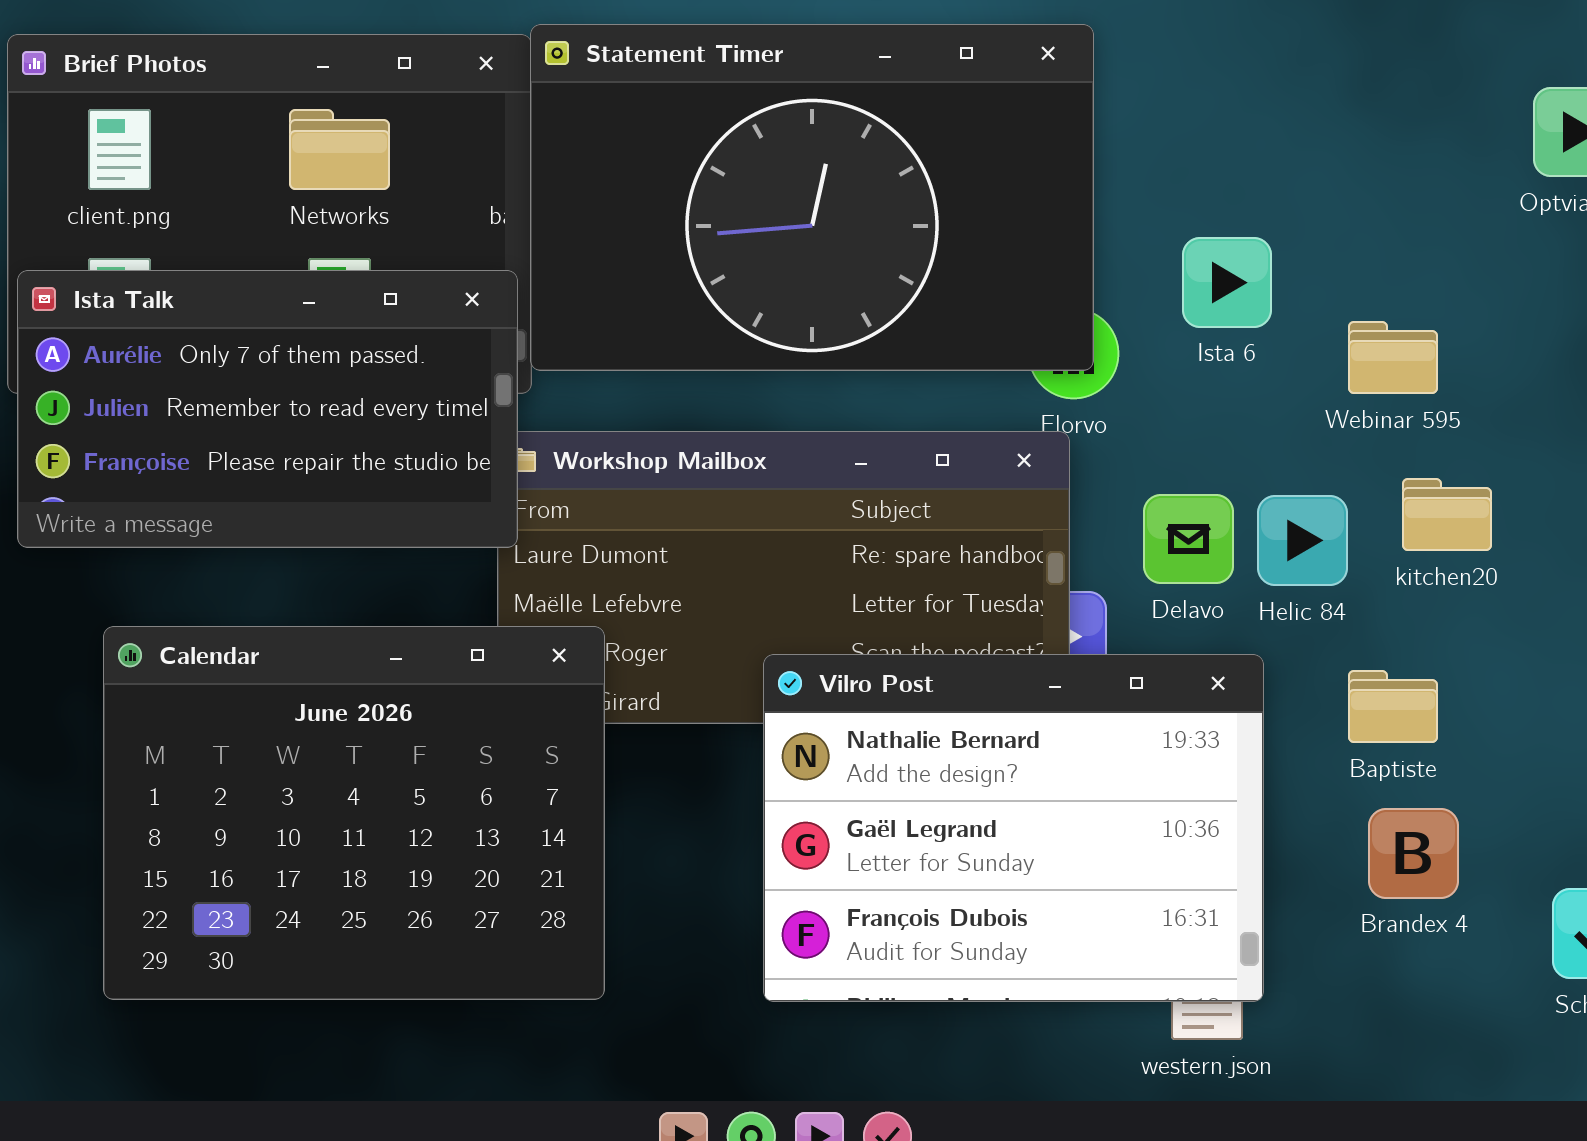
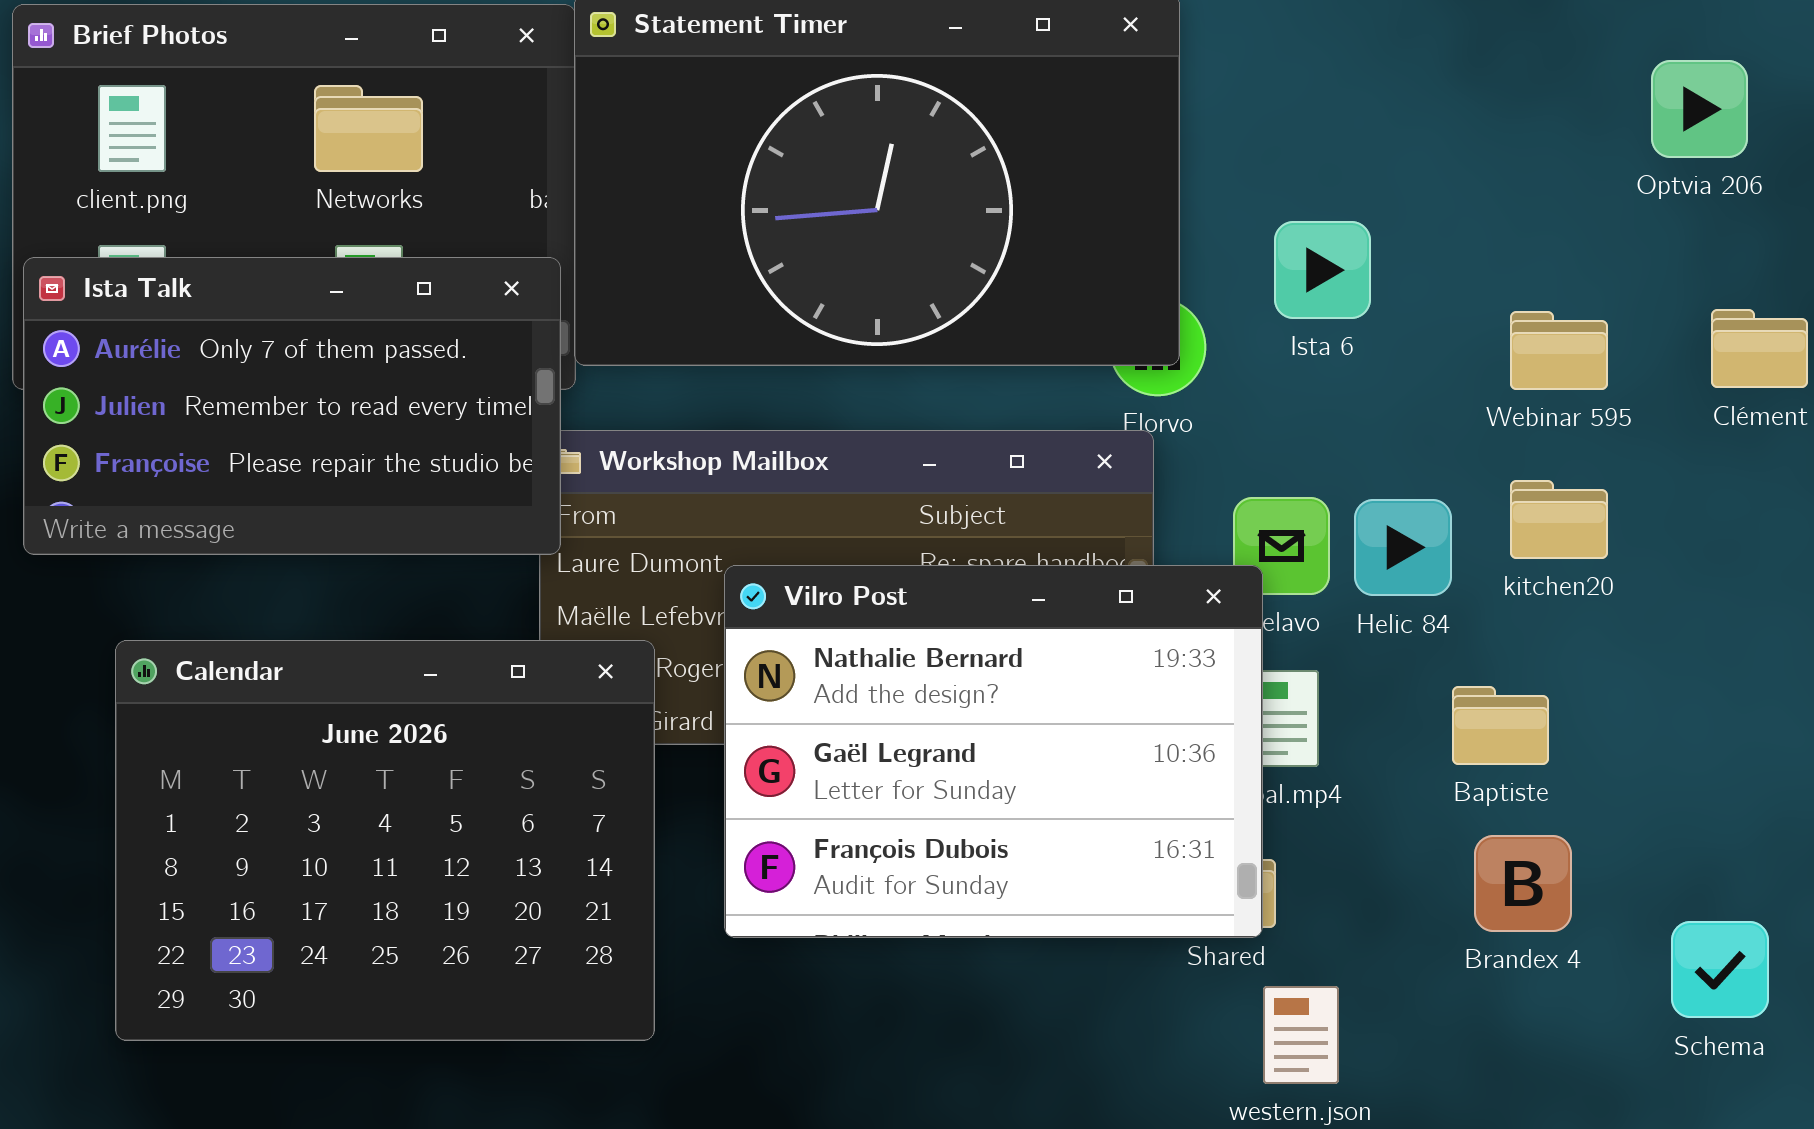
Webinar 595: [1348,321,1438,394] -> [1510,311,1608,390], moved
Vilro Post: [763,654,1264,1002] -> [724,565,1263,938], moved

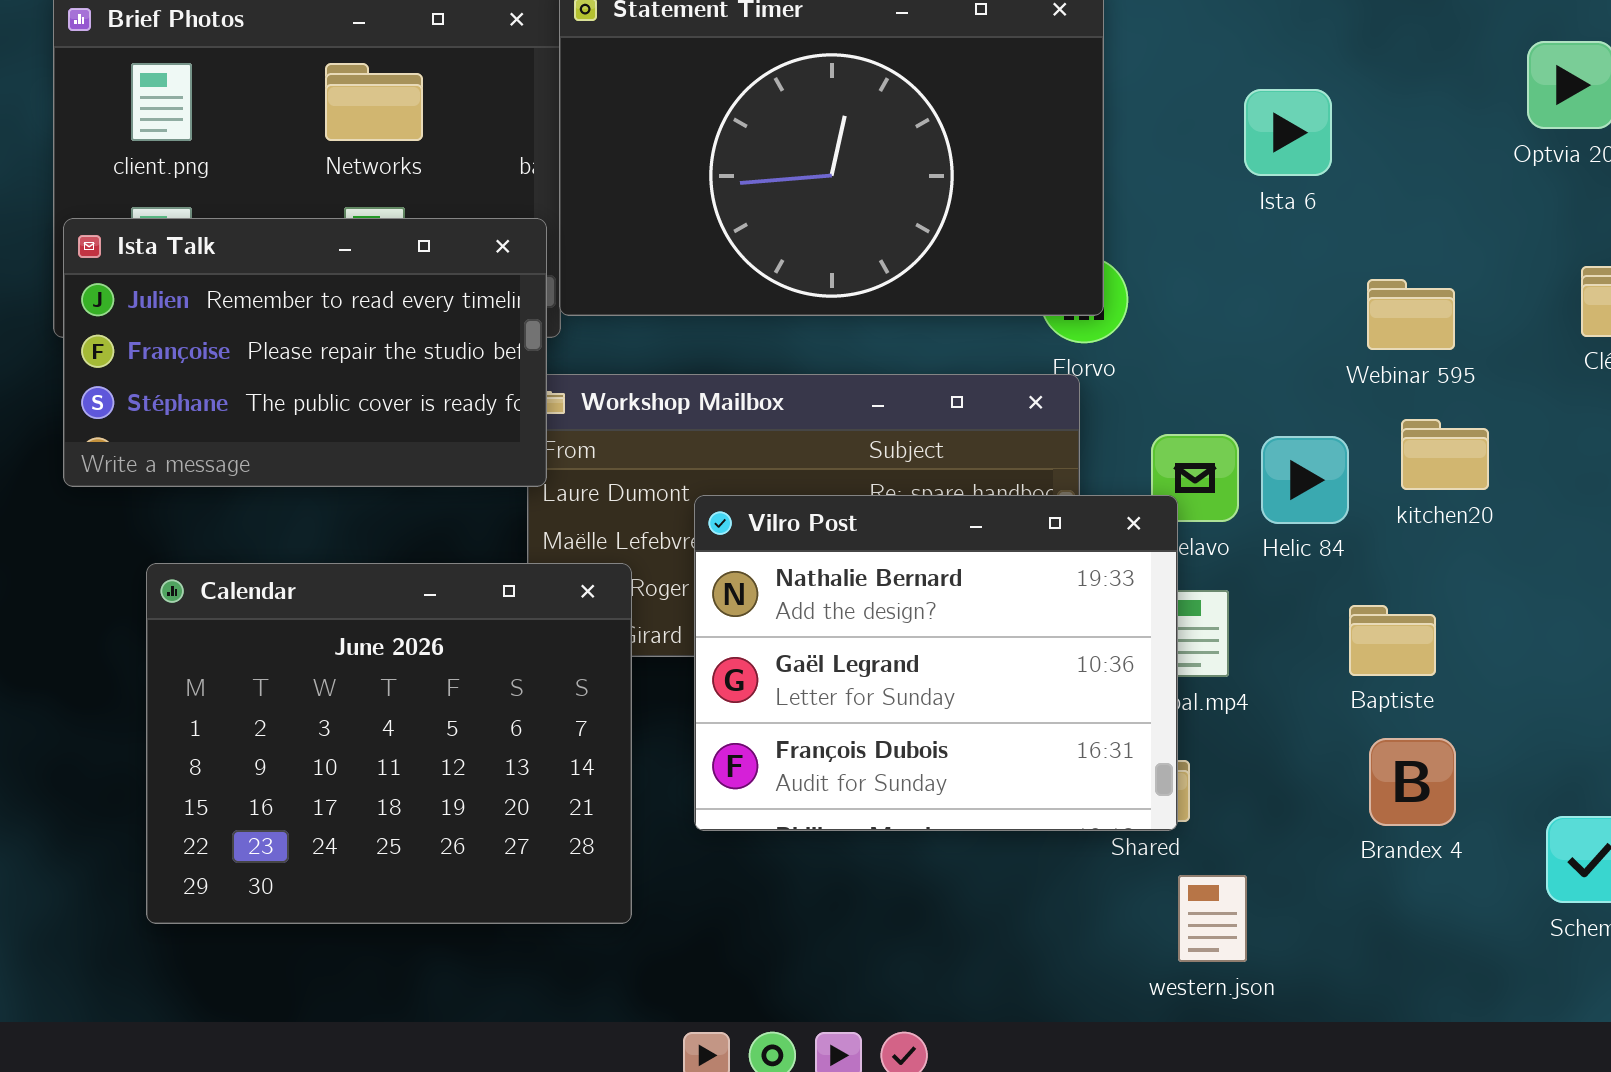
Ista 6: [1274,221,1371,319] -> [1244,89,1332,176], moved
Ista Talk: [23,257,561,555] -> [63,218,547,487], scrolled down 1 row
Webinar 595: [1510,311,1608,390] -> [1367,279,1455,350], moved

